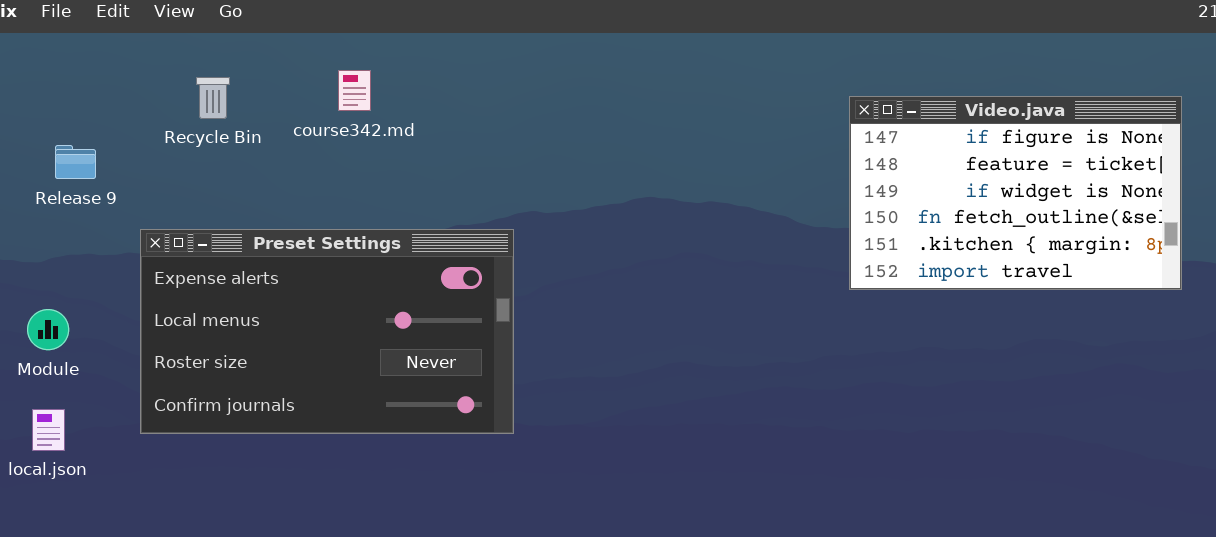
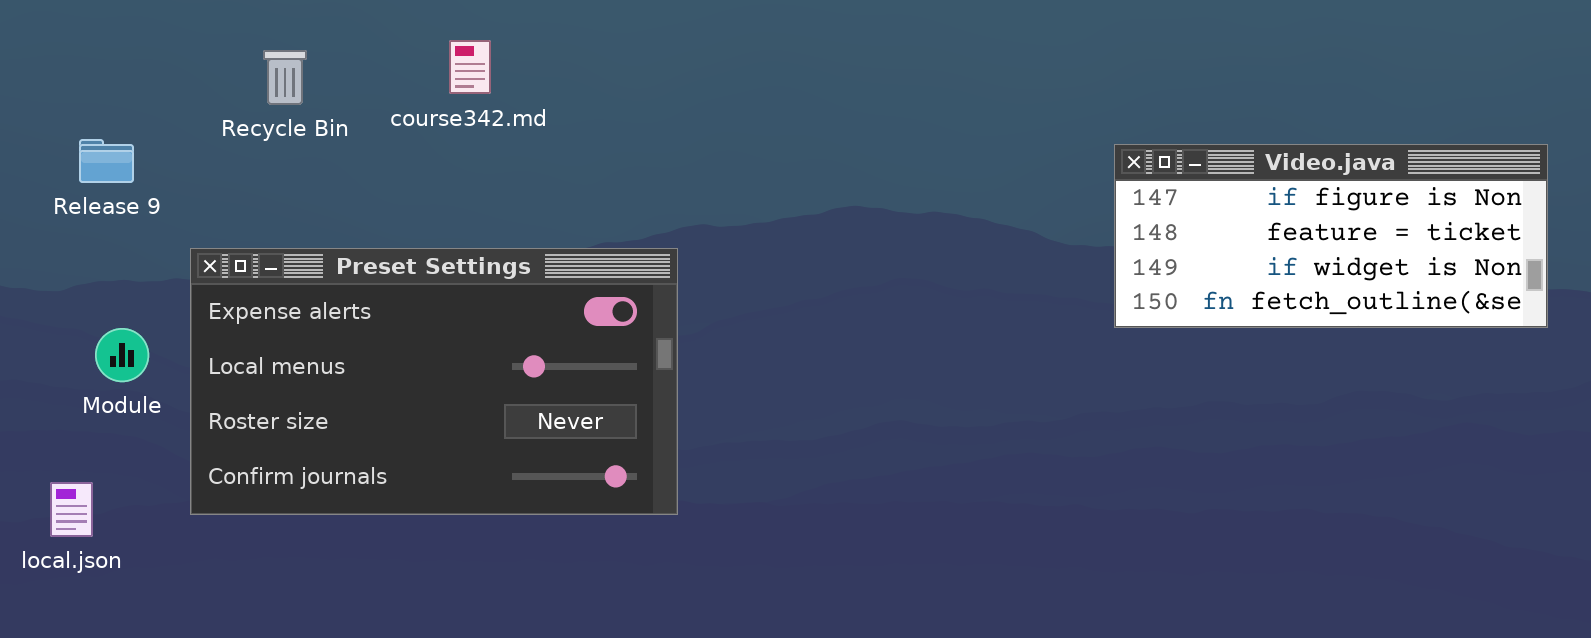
Video.java: [849,96,1182,290] -> [1114,144,1548,328], resized
Module: [27,309,69,350] -> [95,328,149,382], moved

